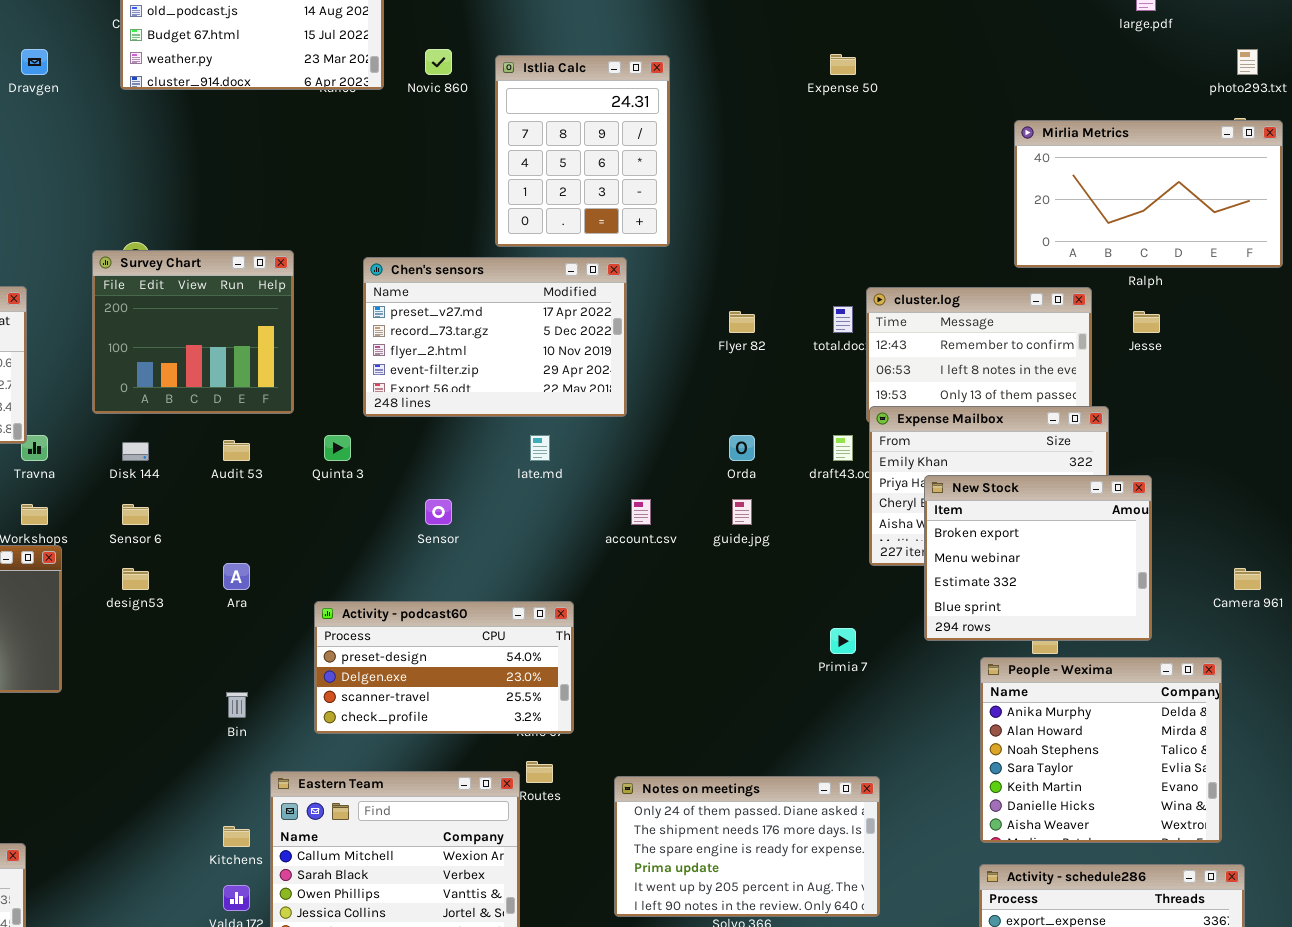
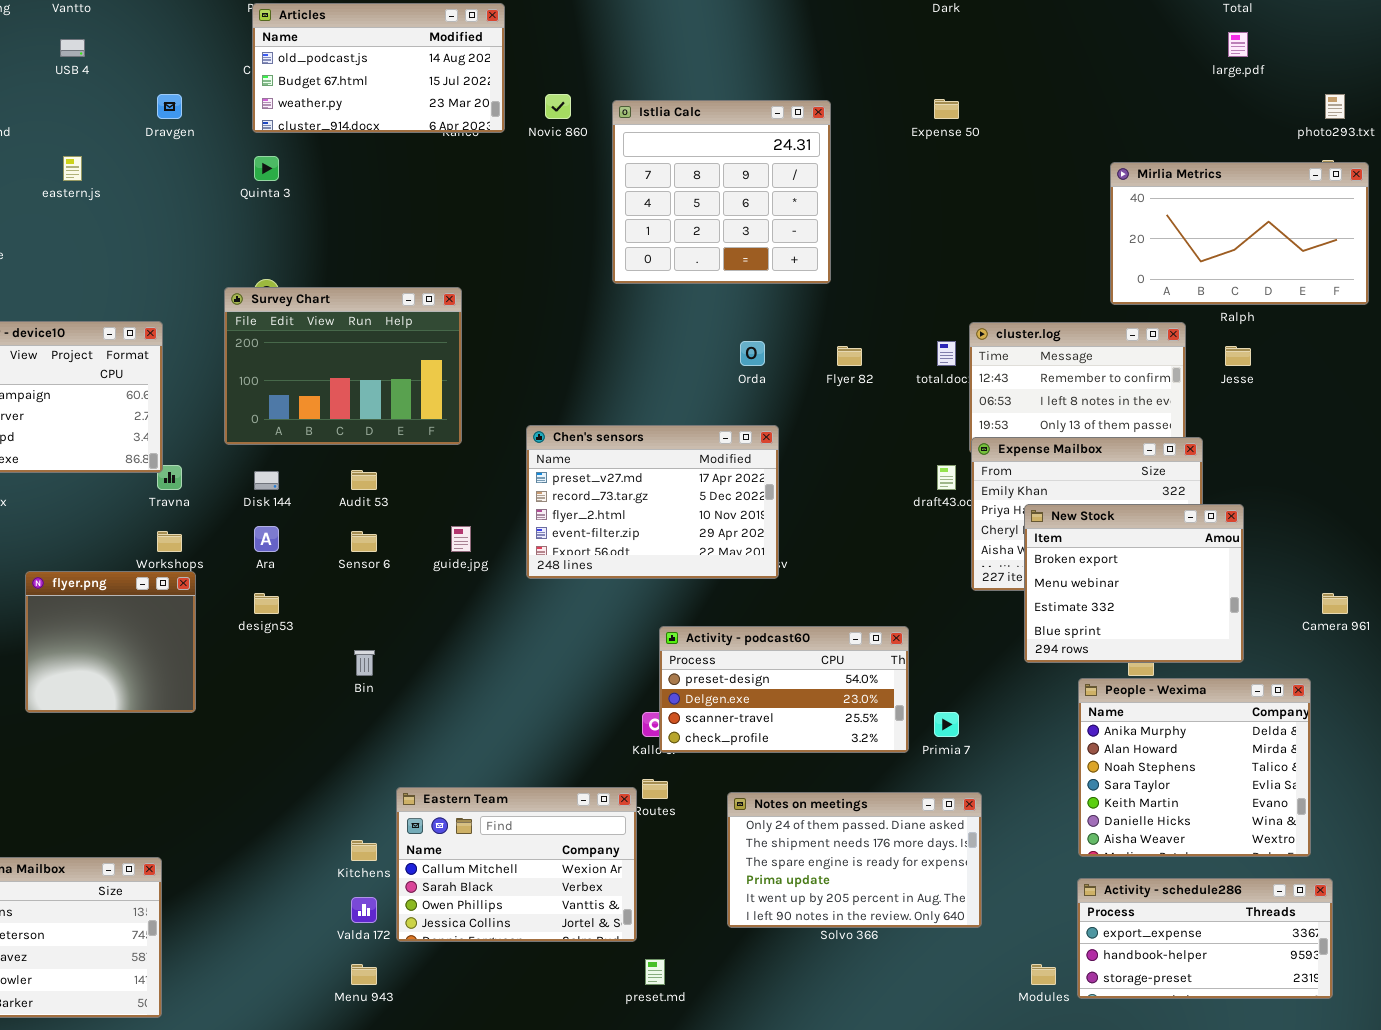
Istlia Calc: [495,55,670,247] -> [612,100,831,284], resized
Survey Chart: [92,250,294,414] -> [224,287,462,445], resized
Chen's sensors: [363,257,627,417] -> [526,425,779,579], moved
Quinta 3: [324,435,351,461] -> [254,156,279,181], moved
Orda: [729,435,755,461] -> [740,341,765,366], moved
guide.jpg: [732,499,752,525] -> [451,526,471,552], moved
Sensor 6: [122,504,149,525] -> [351,531,377,552], moved
Ara: [223,563,250,590] -> [254,526,279,552], moved
Activity - podcast60: [314,601,574,734] -> [659,626,909,753], moved
Primia 7: [830,628,856,654] -> [934,712,959,737], moved
Bin: [226,692,248,718] -> [354,650,375,676], moved

